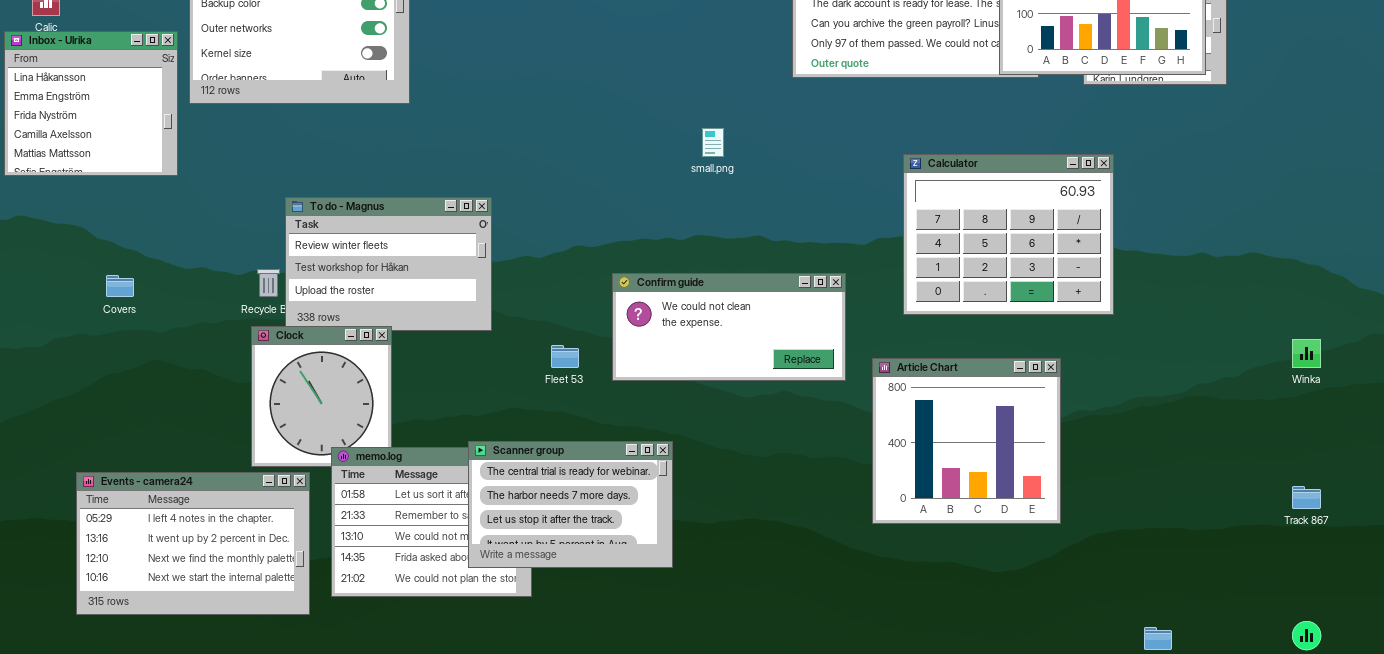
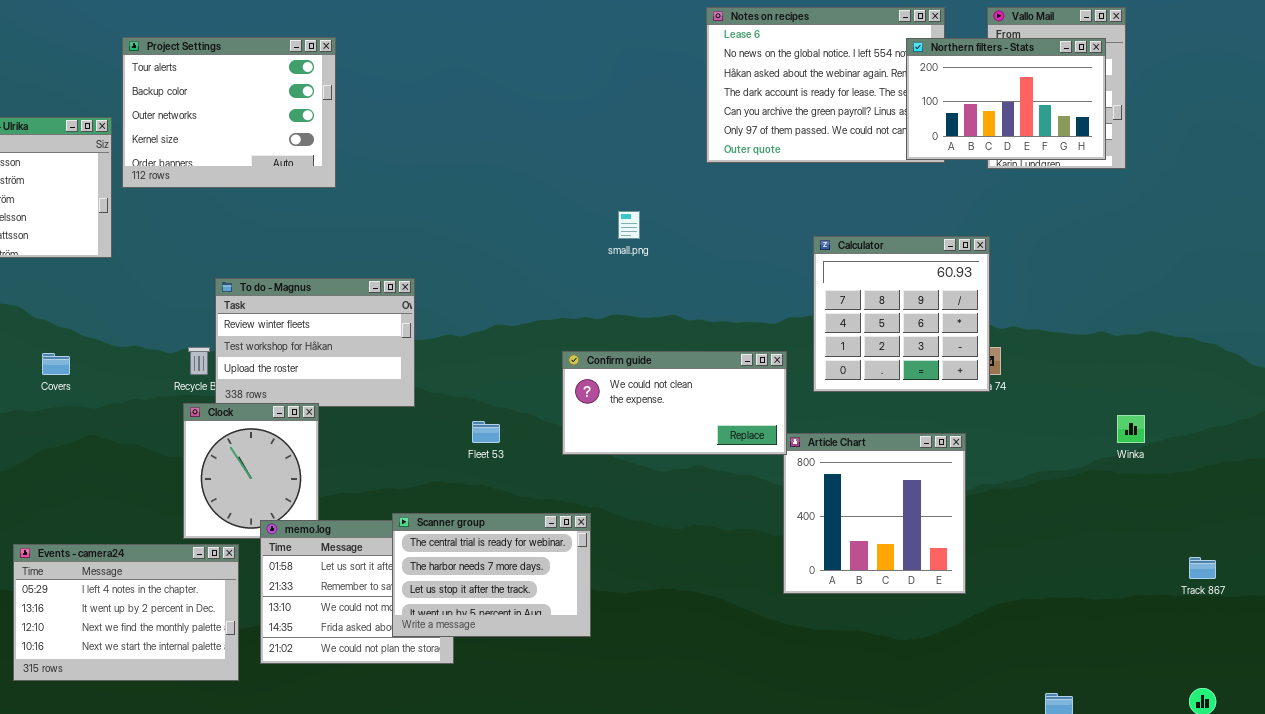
Calculator: [903,154,1114,315] -> [813,236,990,392], resized
Confirm guide: [612,273,846,381] -> [562,351,787,455], moved
Winka: [1292,339,1321,368] -> [1117,415,1145,443], moved

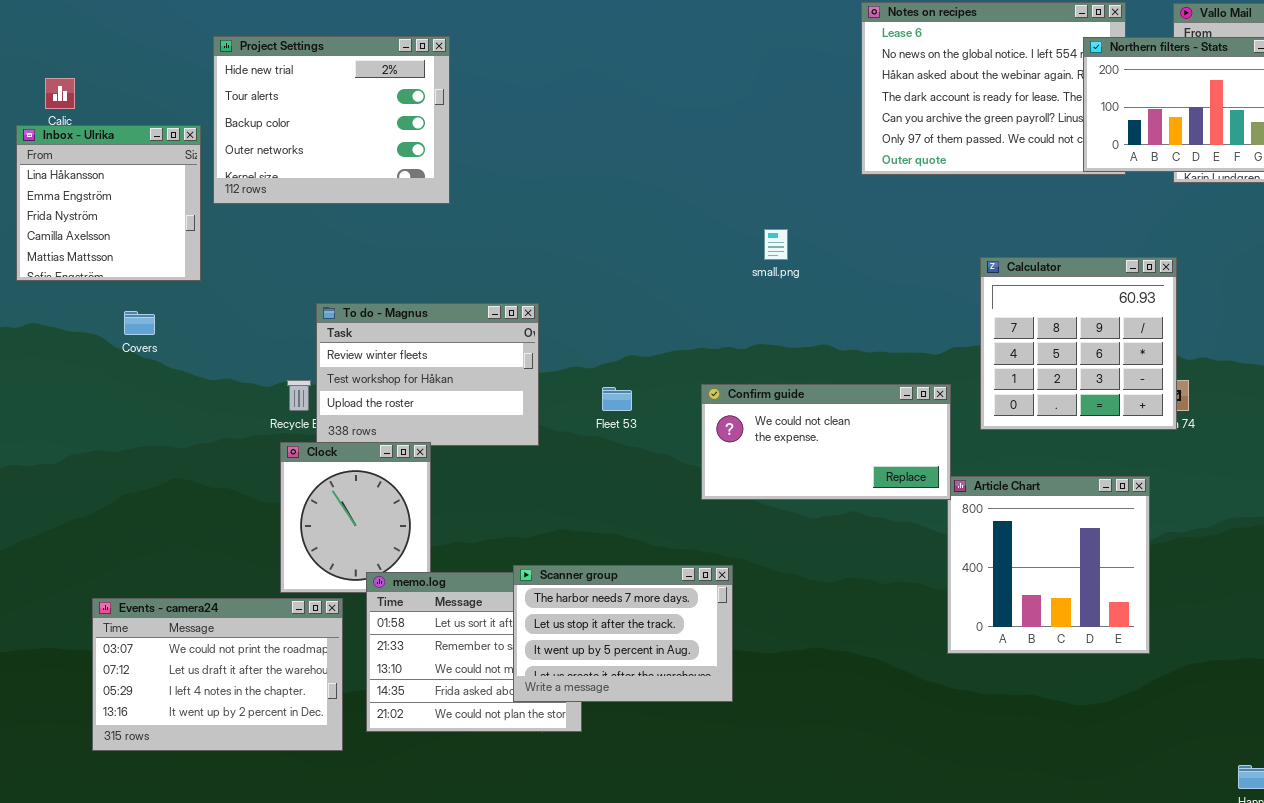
Project Settings: [122,37,336,188] -> [213,36,450,204], scrolled up 1 row
Covers: [42,353,70,375] -> [124,311,155,335], moved
Fleet 53: [472,421,500,443] -> [602,387,632,411], moved
Scanner group: [392,513,591,637] -> [513,565,733,702], scrolled down 1 row
Events - camera24: [13,544,239,681] -> [92,598,343,751], scrolled up 2 rows

